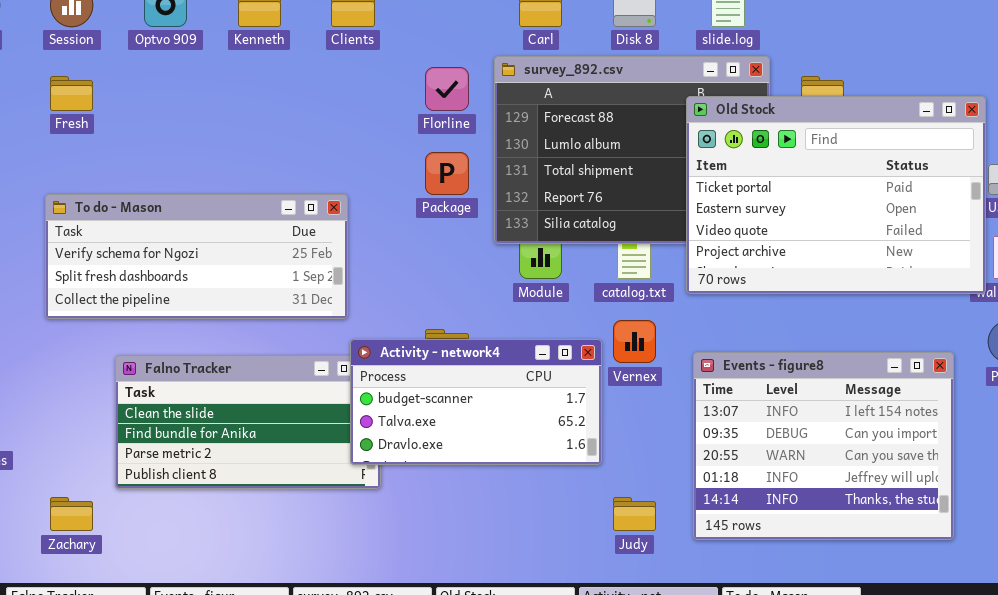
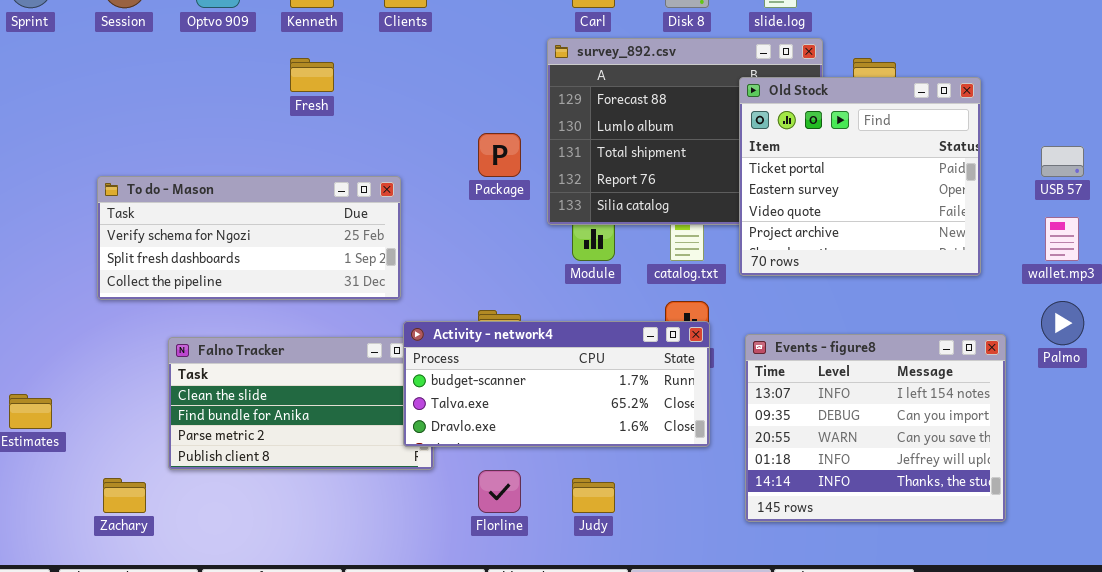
Florline: [425,67,469,111] -> [478,470,521,513], moved
Fresh: [50,76,93,111] -> [290,58,334,92], moved
Old Stock: [686,96,986,294] -> [739,77,981,276], resized
Activity - network4: [350,339,602,465] -> [403,321,710,447], resized
Judy: [613,497,656,531] -> [572,478,615,513], moved

